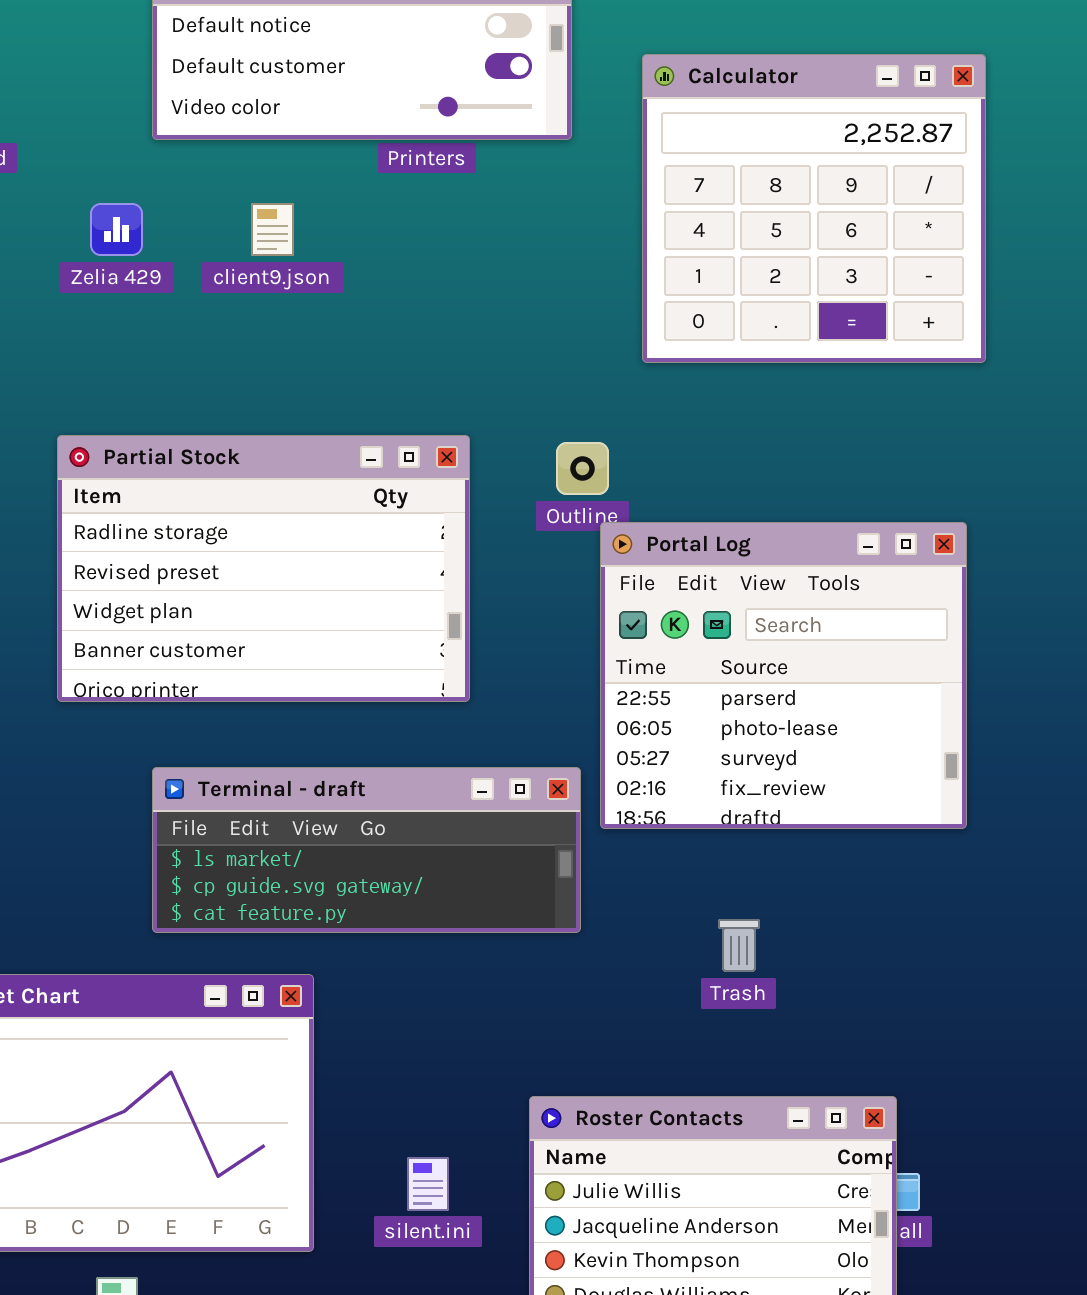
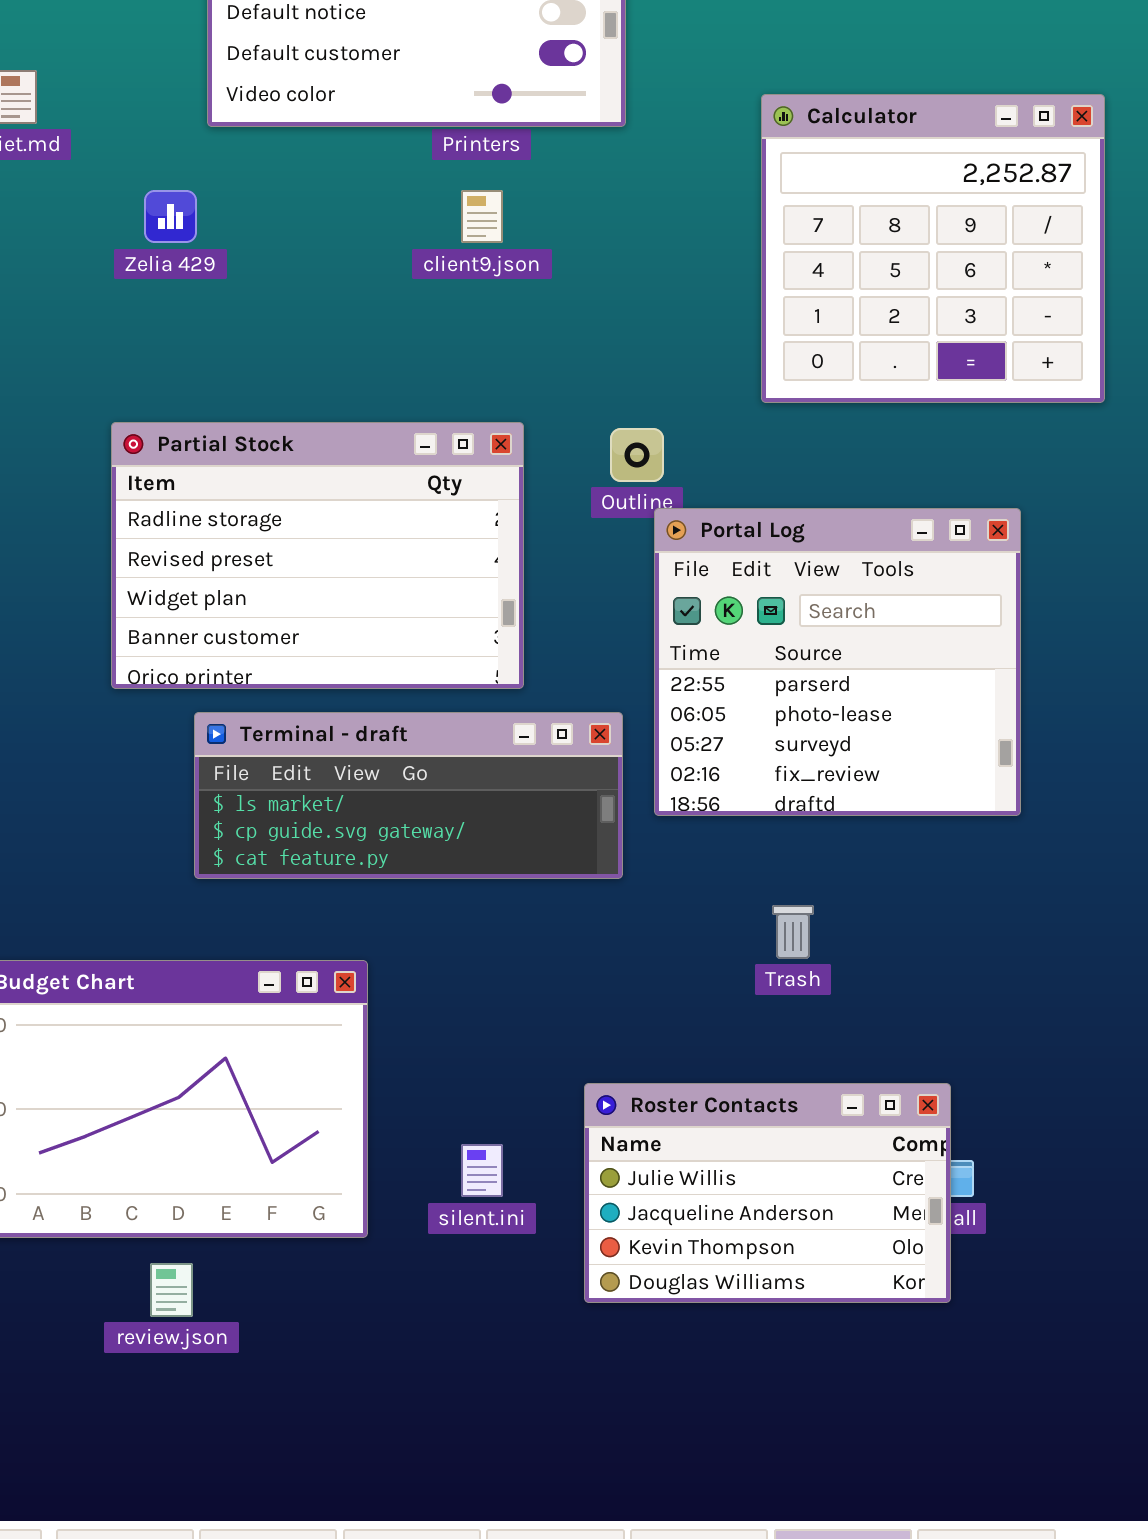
Calculator: [642,54,986,363] -> [761,94,1105,403], moved
client9.json: [251,203,294,256] -> [461,190,503,243], moved
Terminal - draft: [152,767,581,933] -> [194,712,623,879], moved

